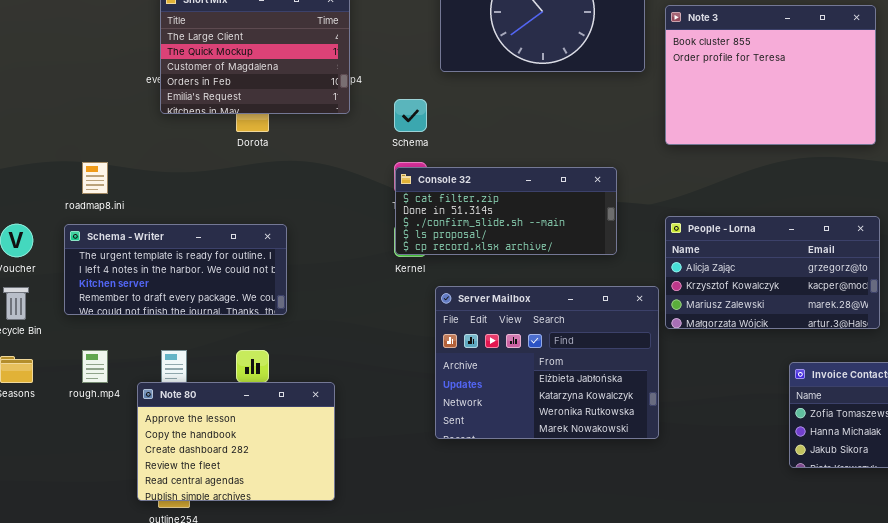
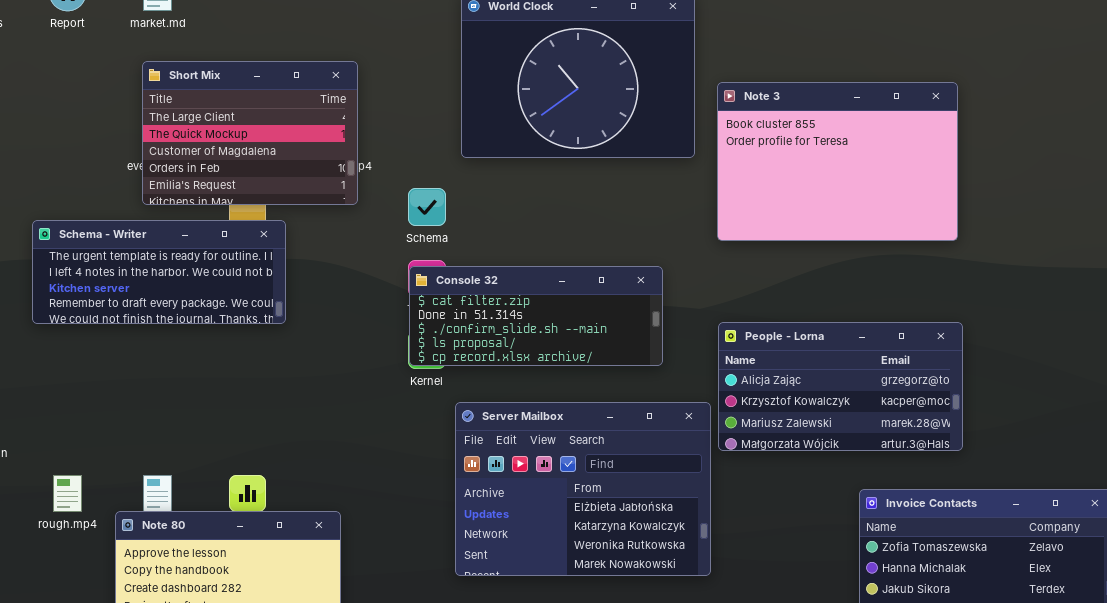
Schema - Writer: [64,224,287,315] -> [32,220,286,324], moved

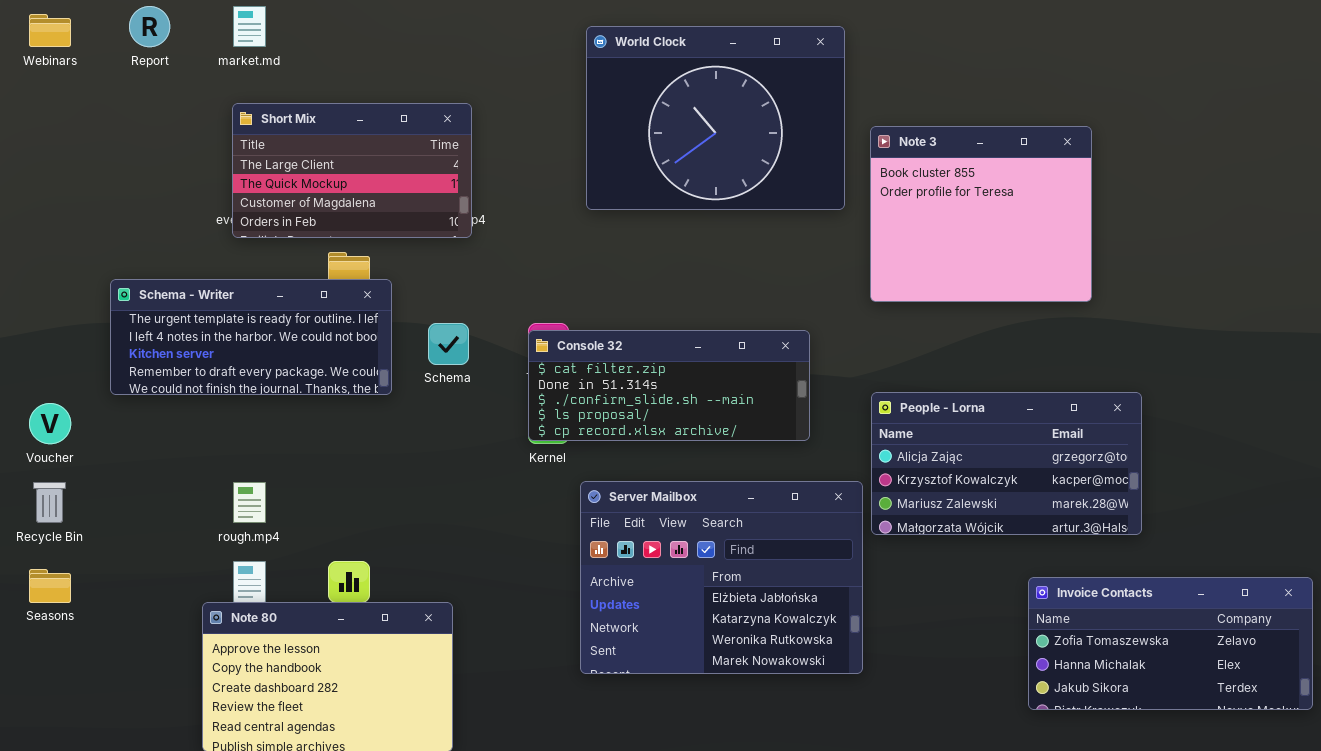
Short Mix: [142,61,358,205] -> [232,103,472,238], resized
Note 3: [717,82,958,241] -> [870,126,1092,302], resized
Schema: [408,188,446,226] -> [428,323,469,365], moved
rough.mp4: [53,475,82,512] -> [233,482,266,523], moved

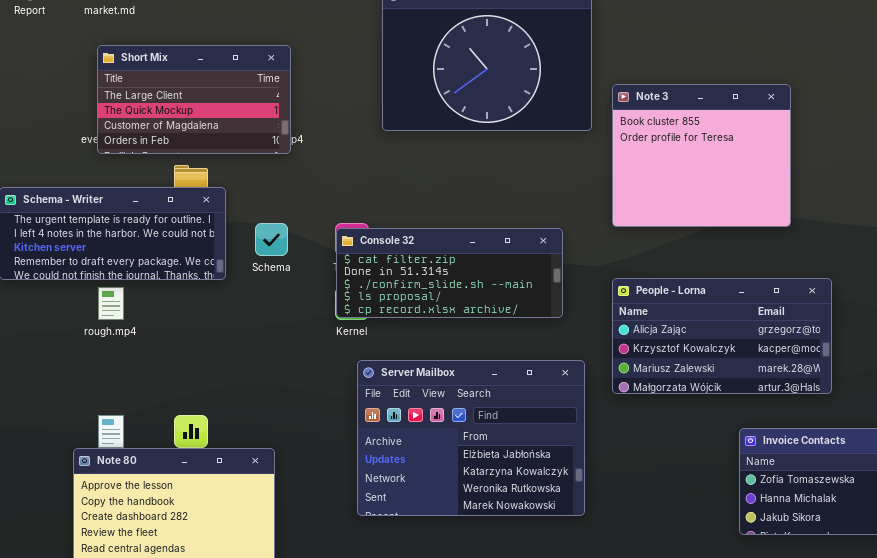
Note 3: [870,126,1092,302] -> [612,84,791,227], moved
Server Mailbox: [580,481,863,674] -> [357,360,585,516], moved
rough.mp4: [233,482,266,523] -> [98,287,124,320], moved

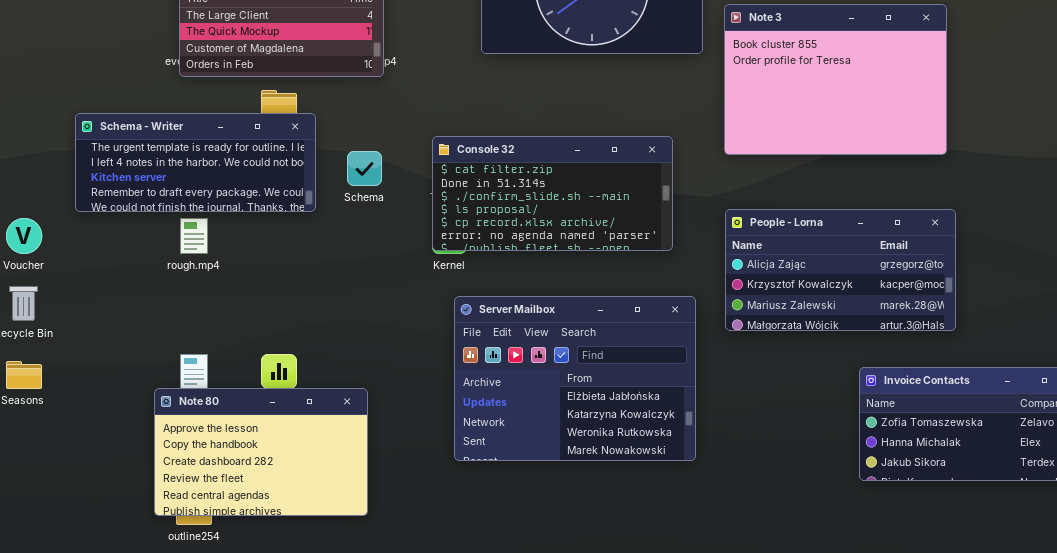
Note 3: [612,84,791,227] -> [724,4,947,155], resized
Console 32: [336,228,563,318] -> [432,136,673,251], resized

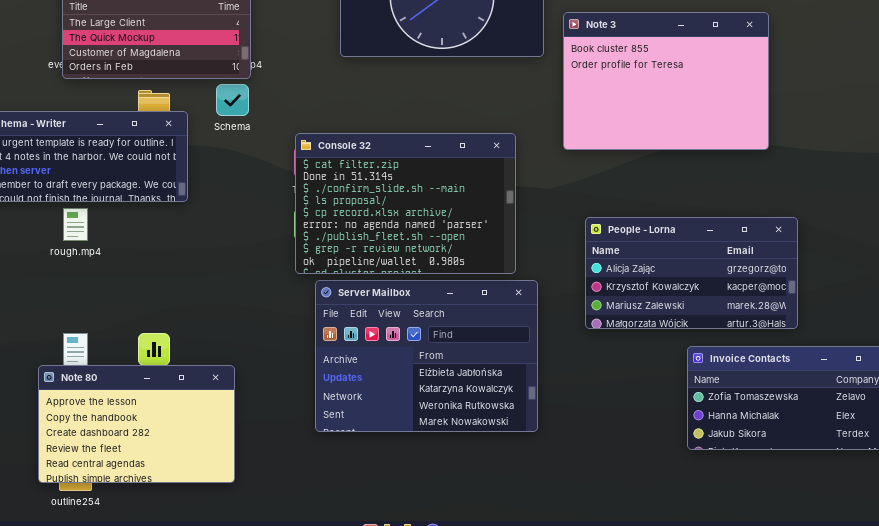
Console 32: [432,136,673,251] -> [295,133,516,274], resized
Schema: [347,151,382,186] -> [216,84,249,116], moved
People - Lorna: [725,209,956,331] -> [585,217,798,329], moved

